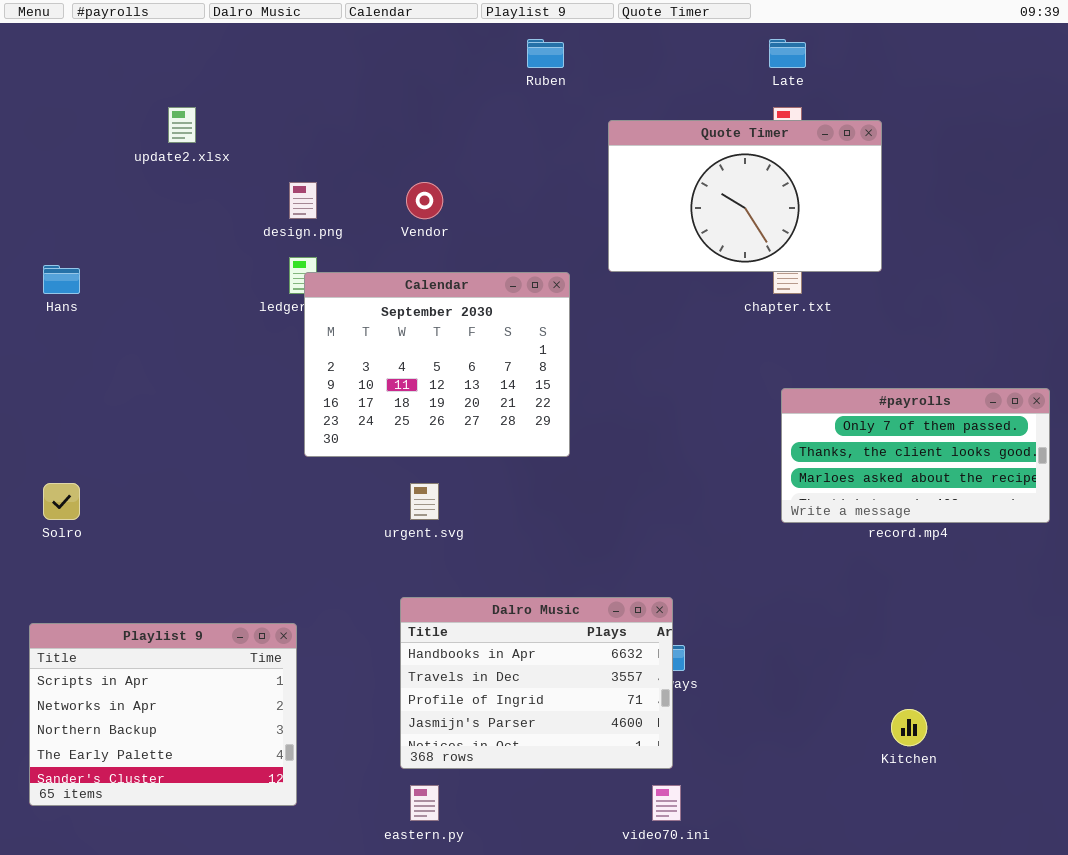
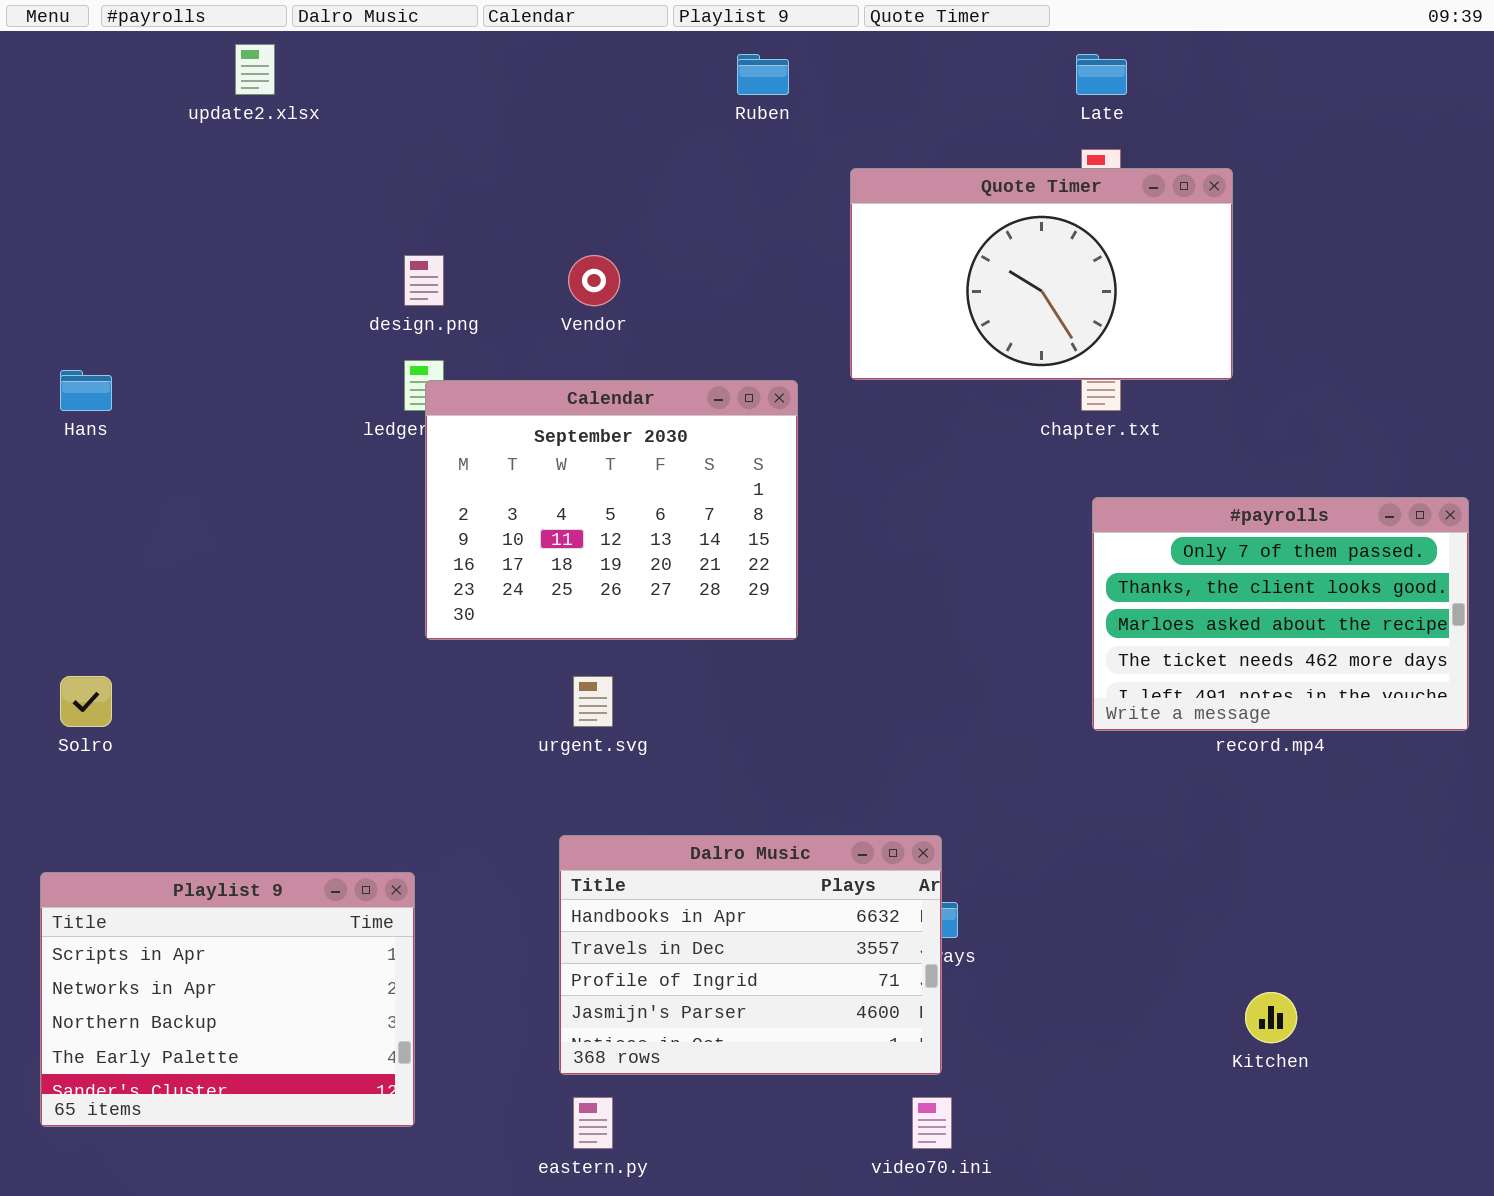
update2.xlsx: [168,107,196,143] -> [235,44,275,95], moved
#payrolls: [781,388,1050,523] -> [1092,497,1469,731], resized

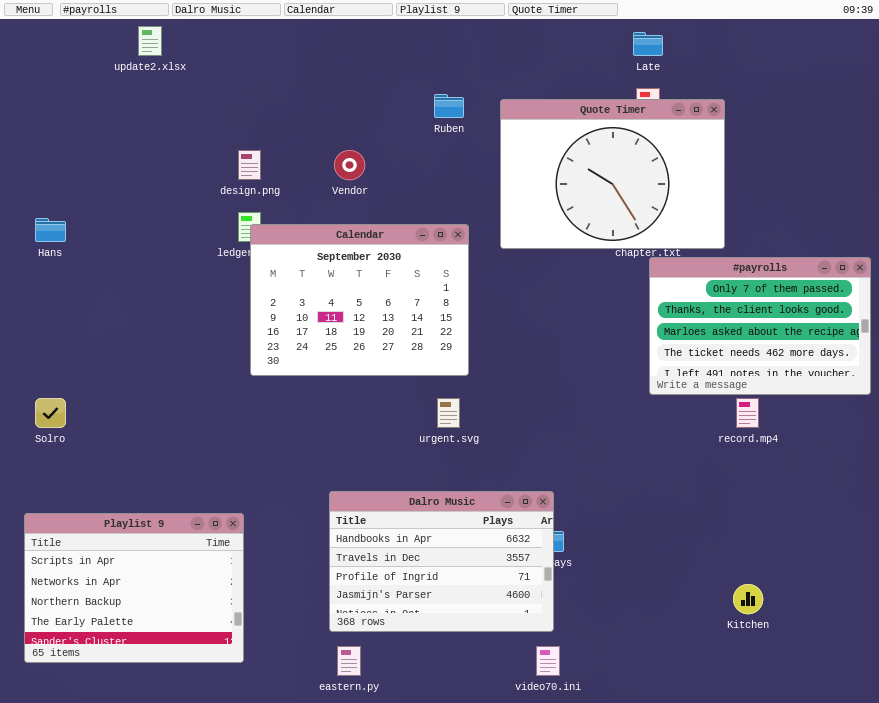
Ruben: [737,54,789,95] -> [434,94,464,118], moved
Quote Timer: [850,168,1233,380] -> [500,99,725,249], resized
#payrolls: [1092,497,1469,731] -> [649,257,871,395], moved
urgent.svg: [573,676,613,727] -> [437,398,460,428], moved

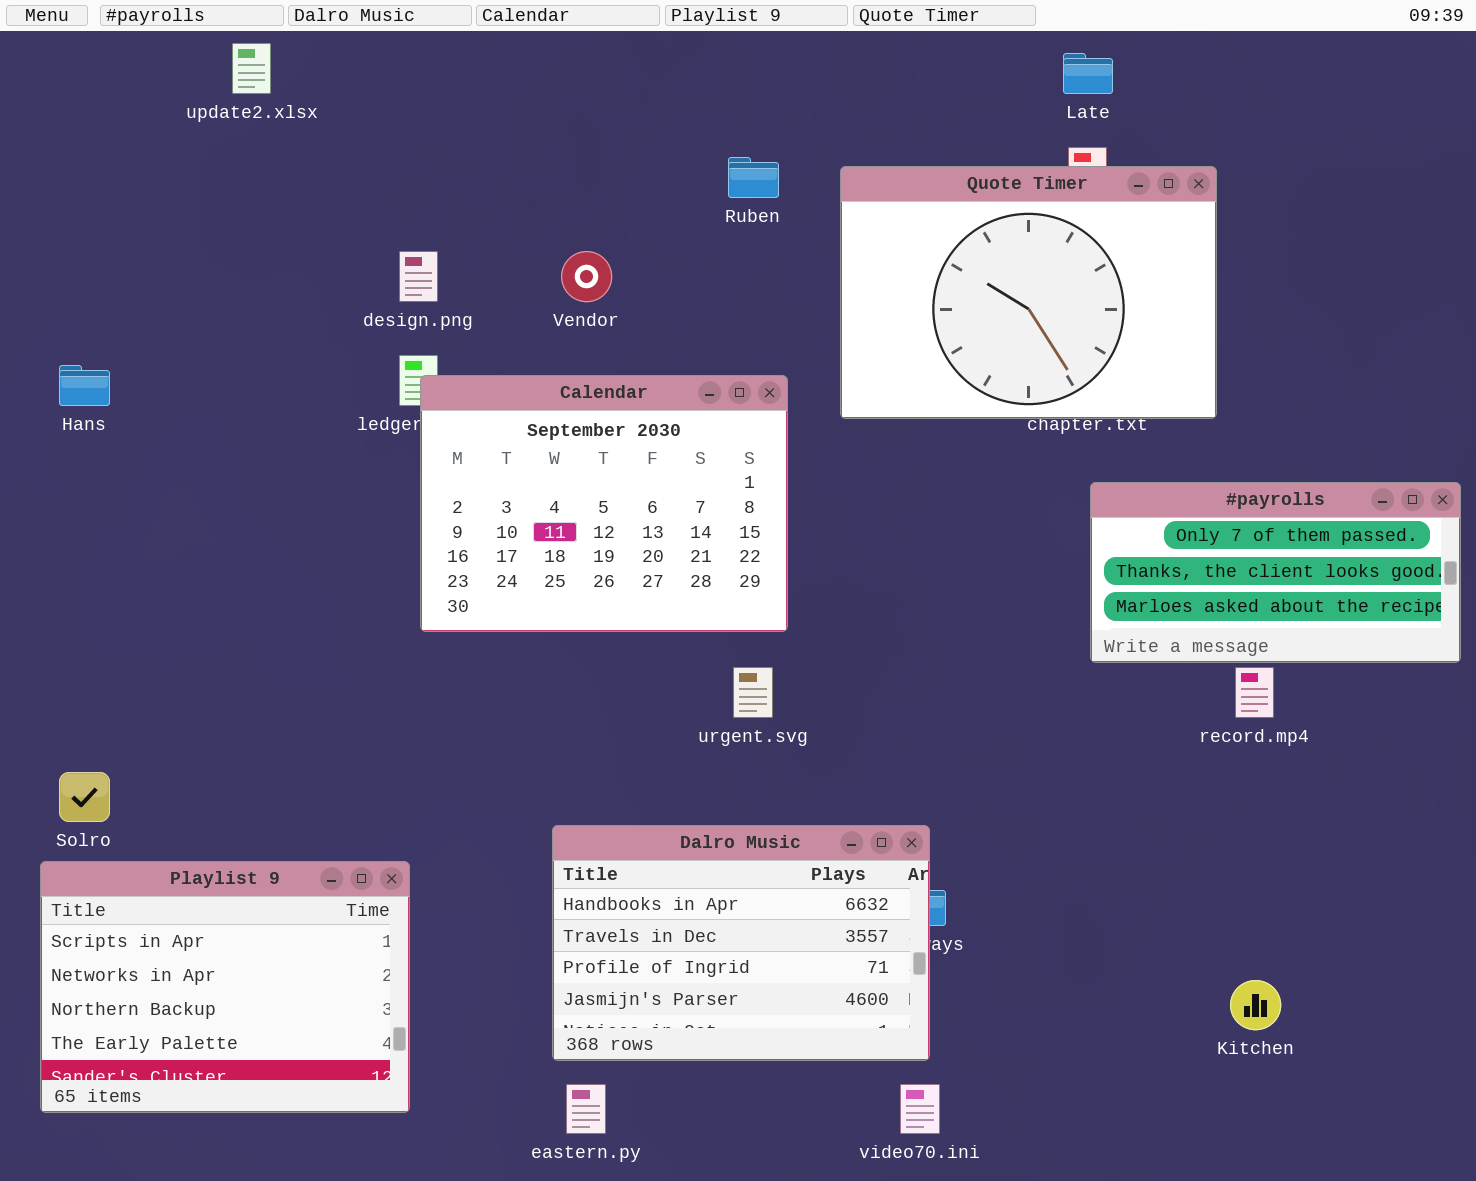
#payrolls: [649,257,871,395] -> [1090,482,1461,663], resized
Solro: [35,398,66,428] -> [59,772,110,822], moved

